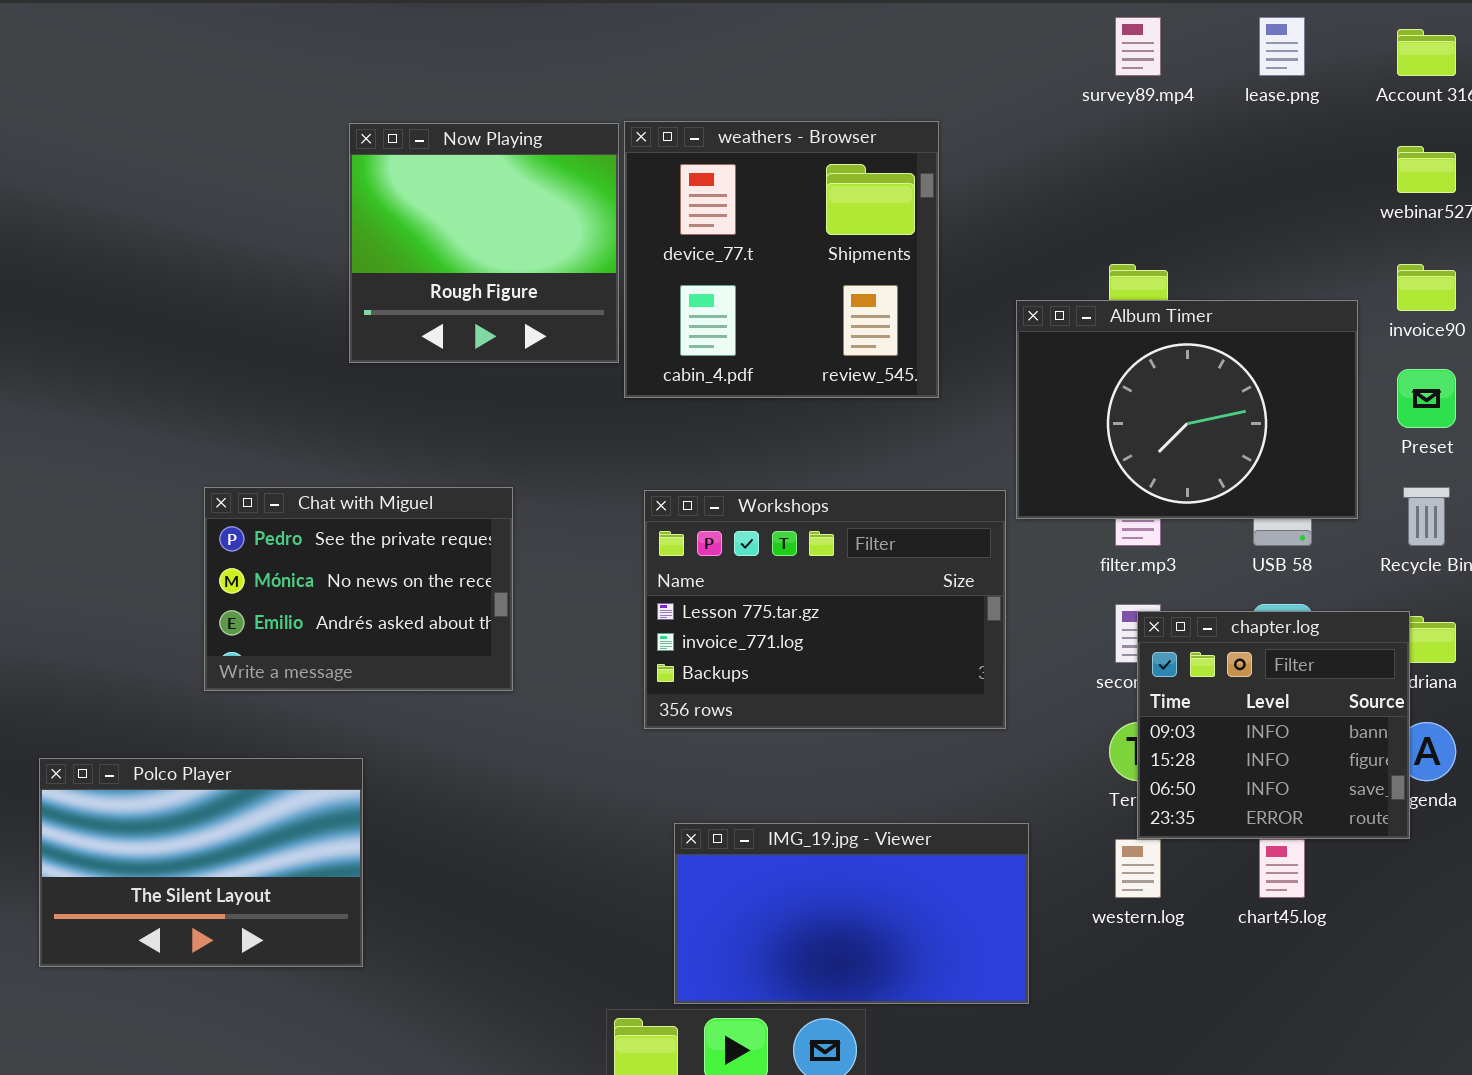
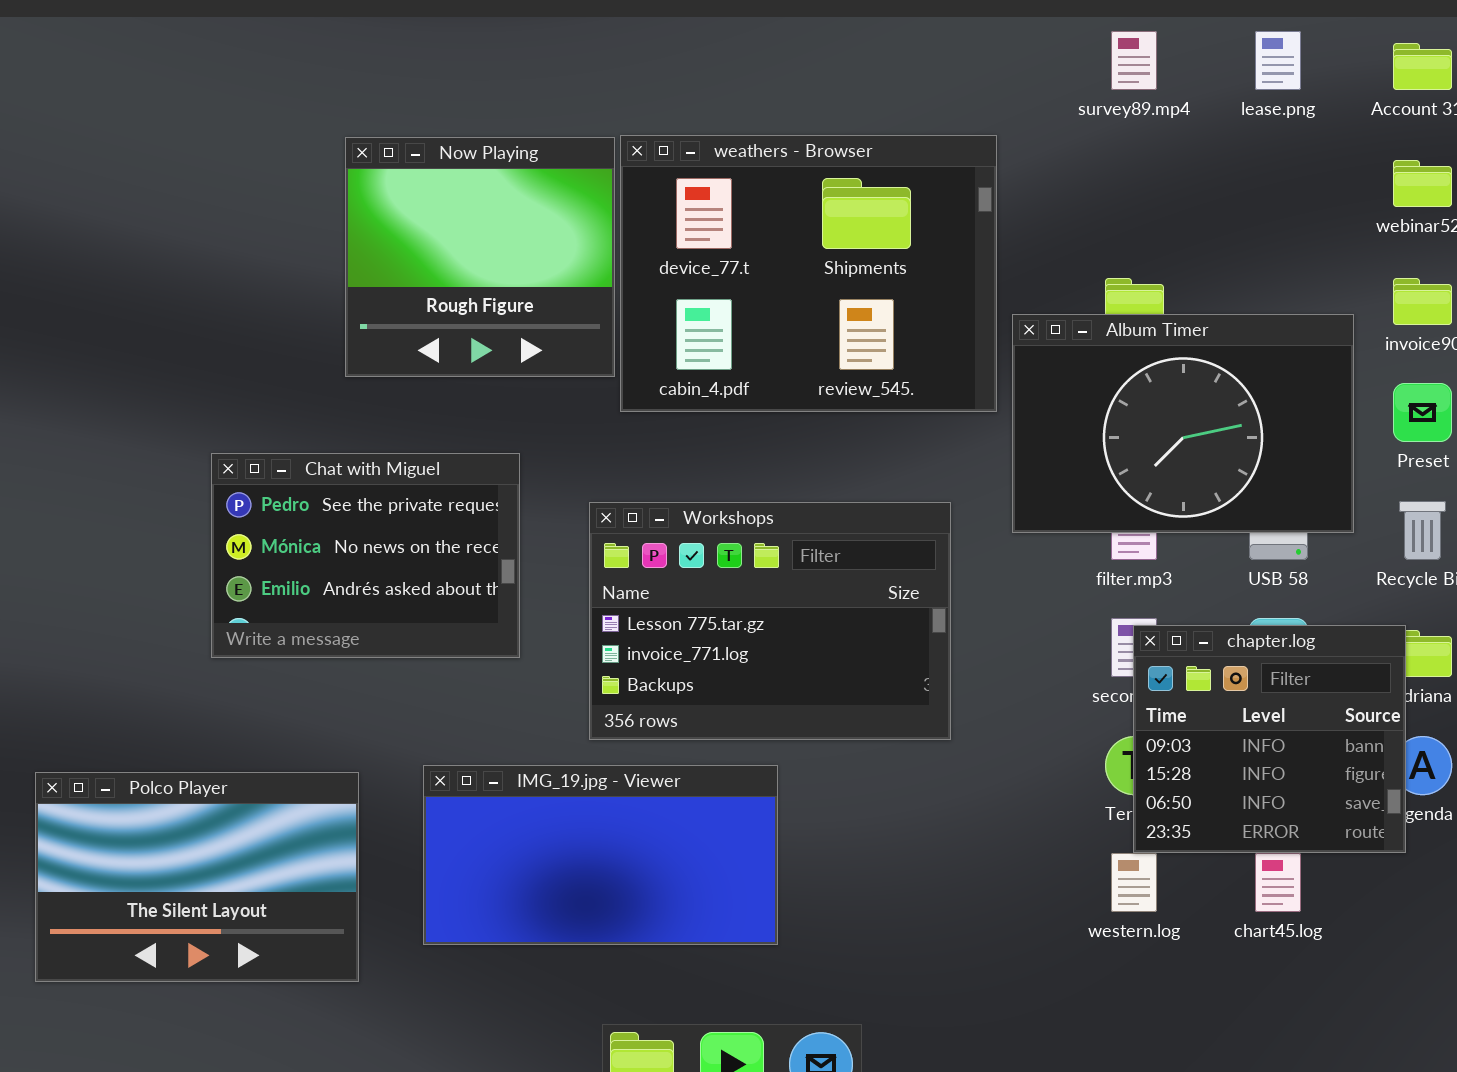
weathers - Browser: [624,121,939,398] -> [620,135,997,412], resized
Chat with Miguel: [204,487,513,691] -> [211,453,520,658], moved
Workshops: [644,490,1006,729] -> [589,502,951,740], moved
IMG_19.jpg - Viewer: [674,823,1029,1004] -> [423,765,778,945], moved

